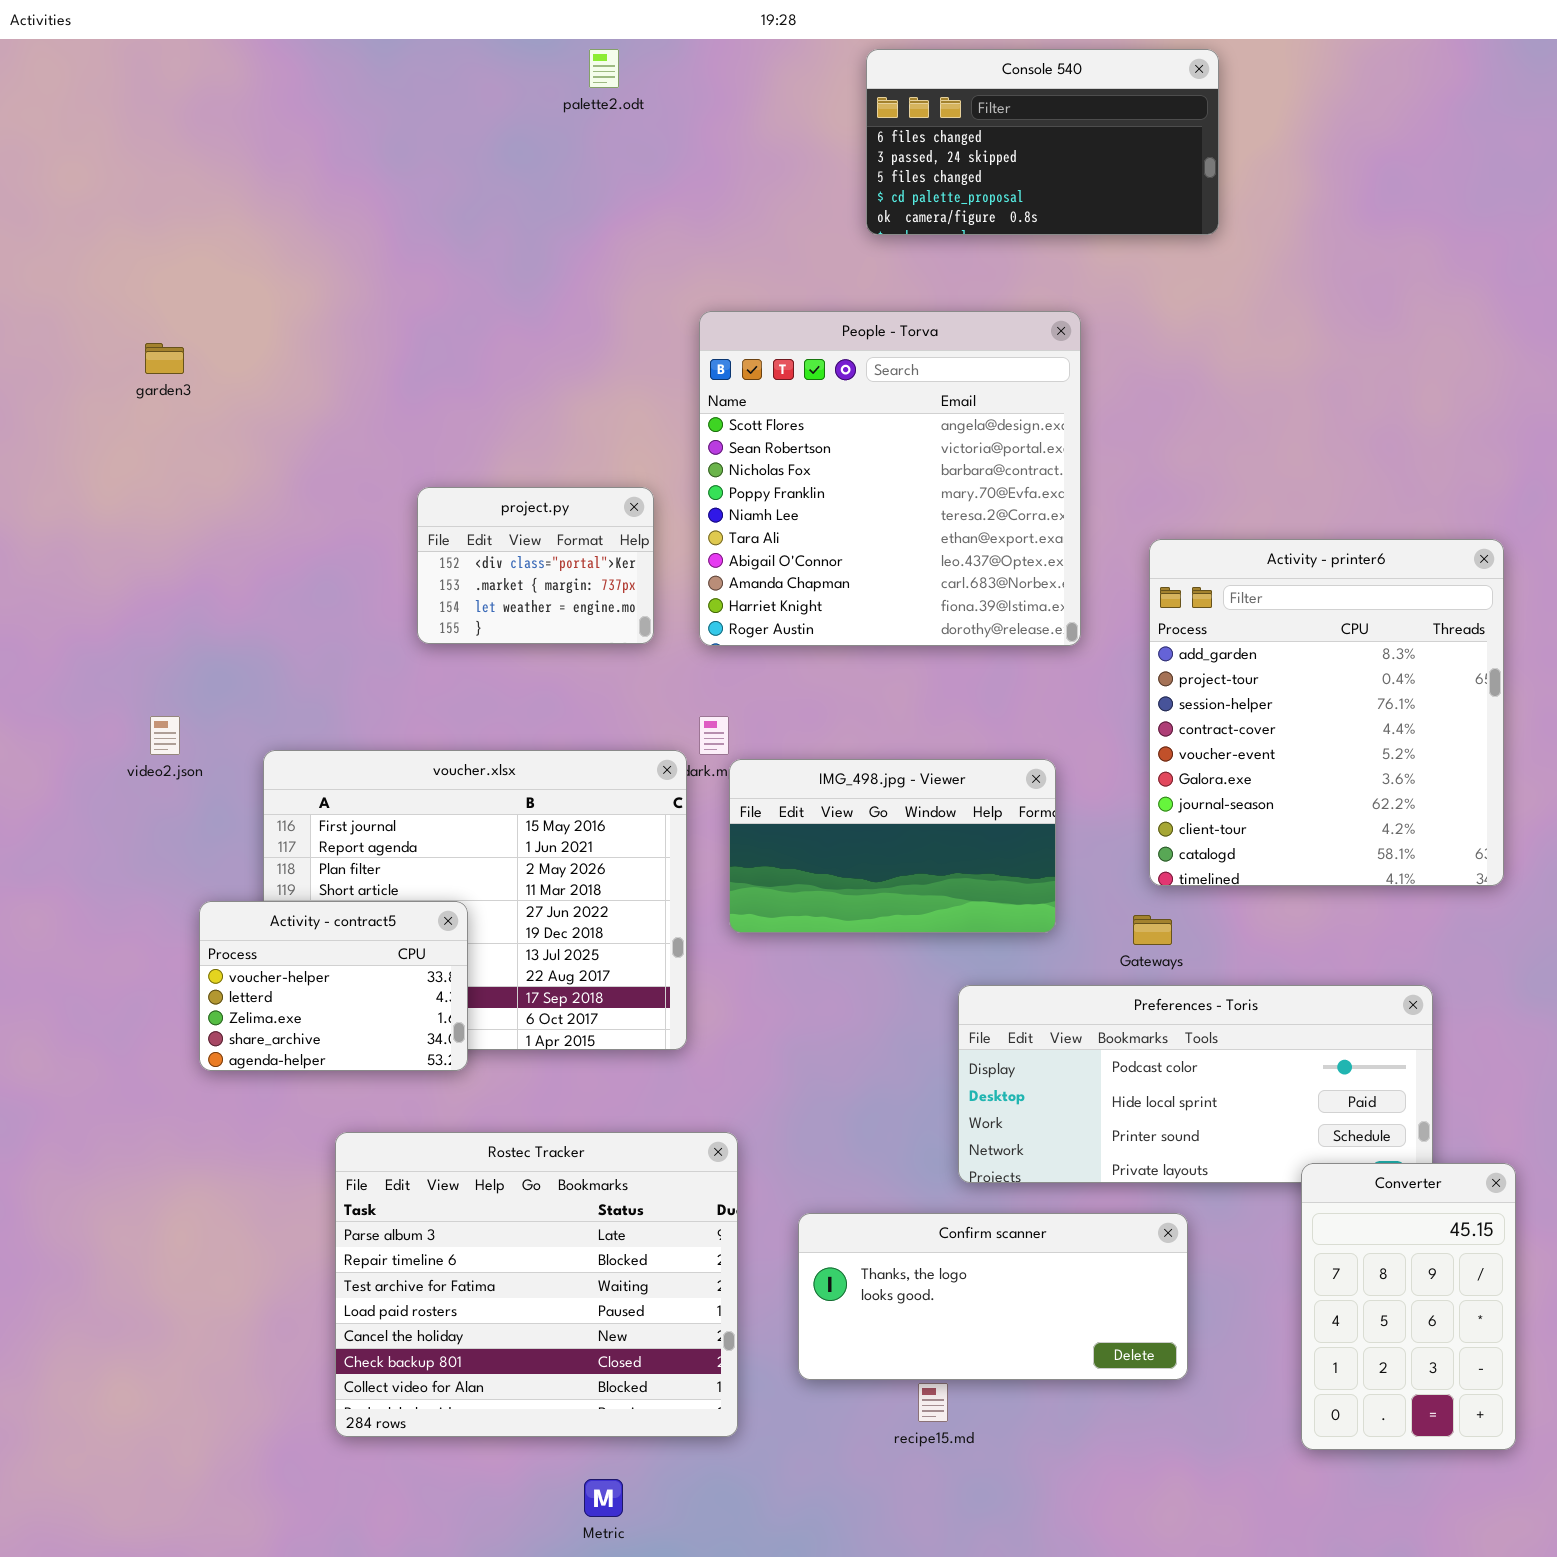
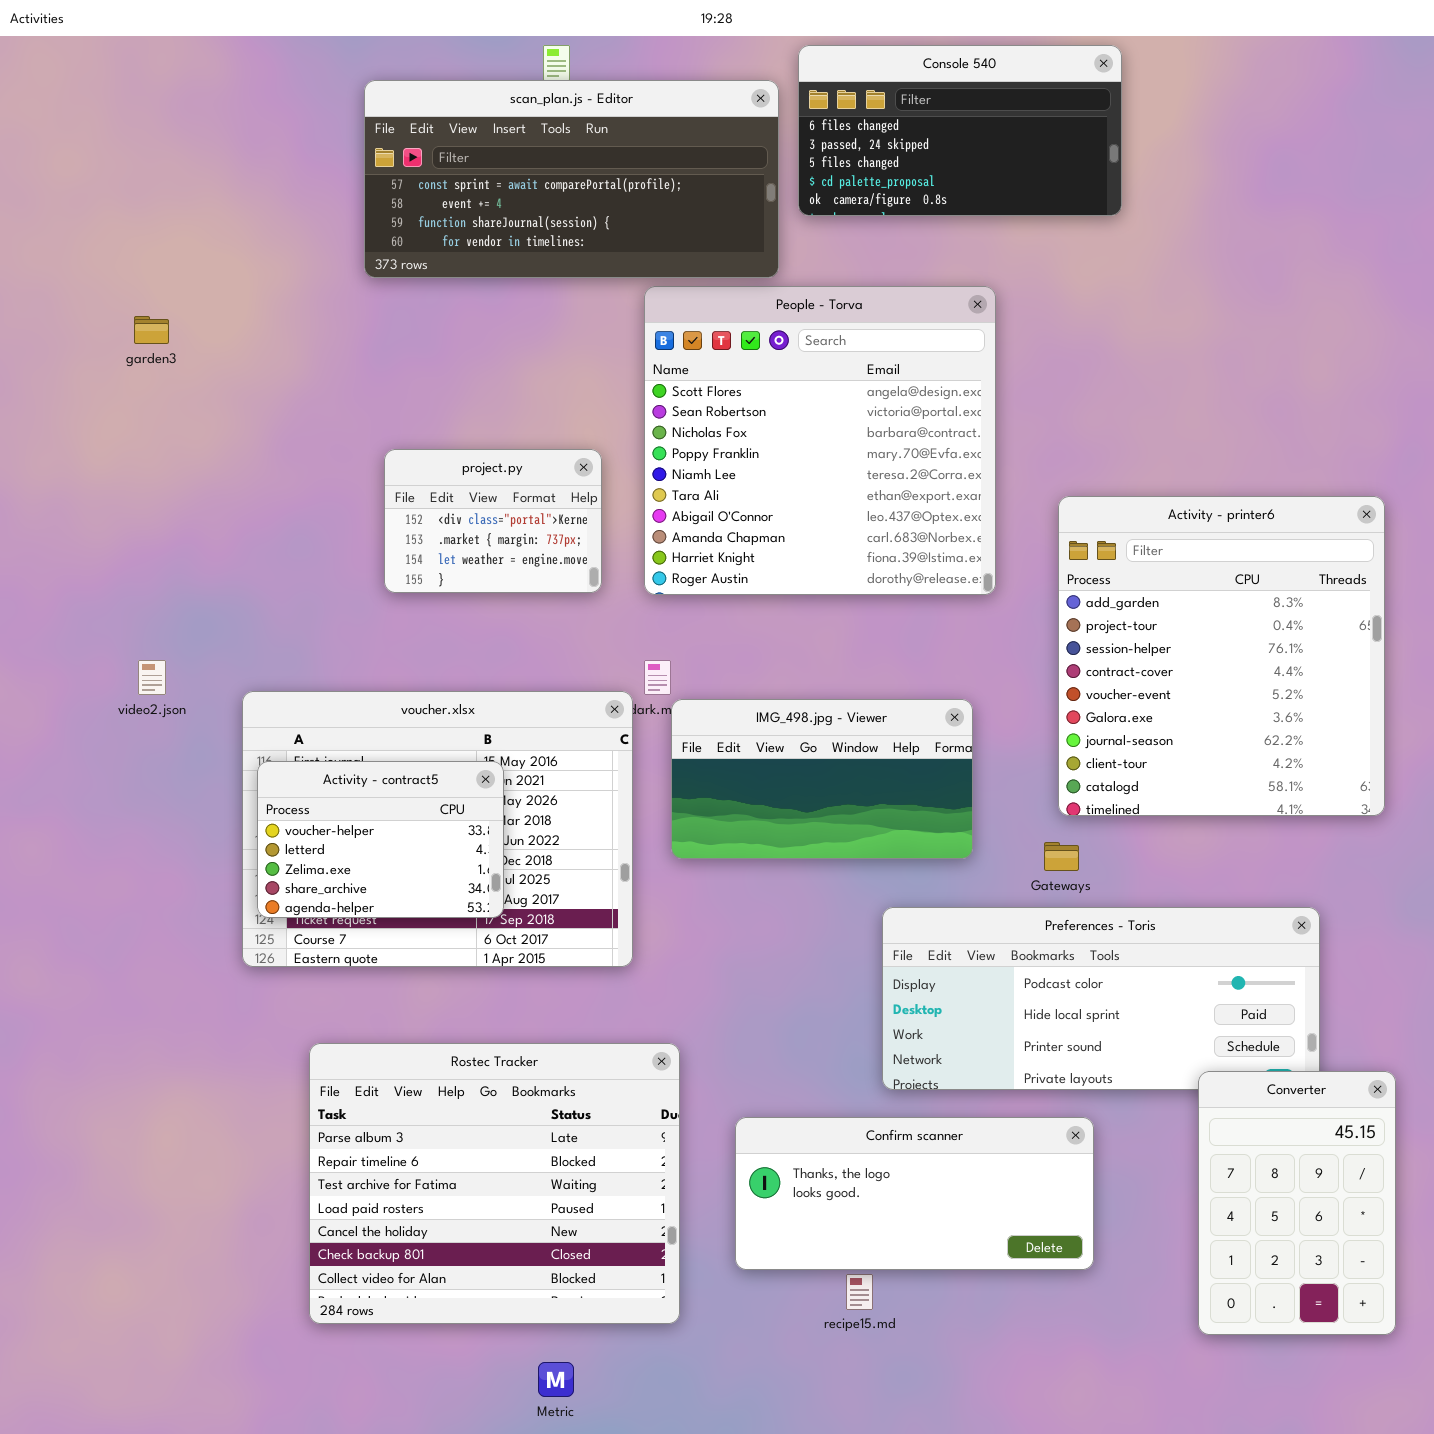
scan_plan.js - Editor: none -> [364,80,779,278], opened
Activity - contract5: [199,901,468,1071] -> [257,761,504,918], moved

